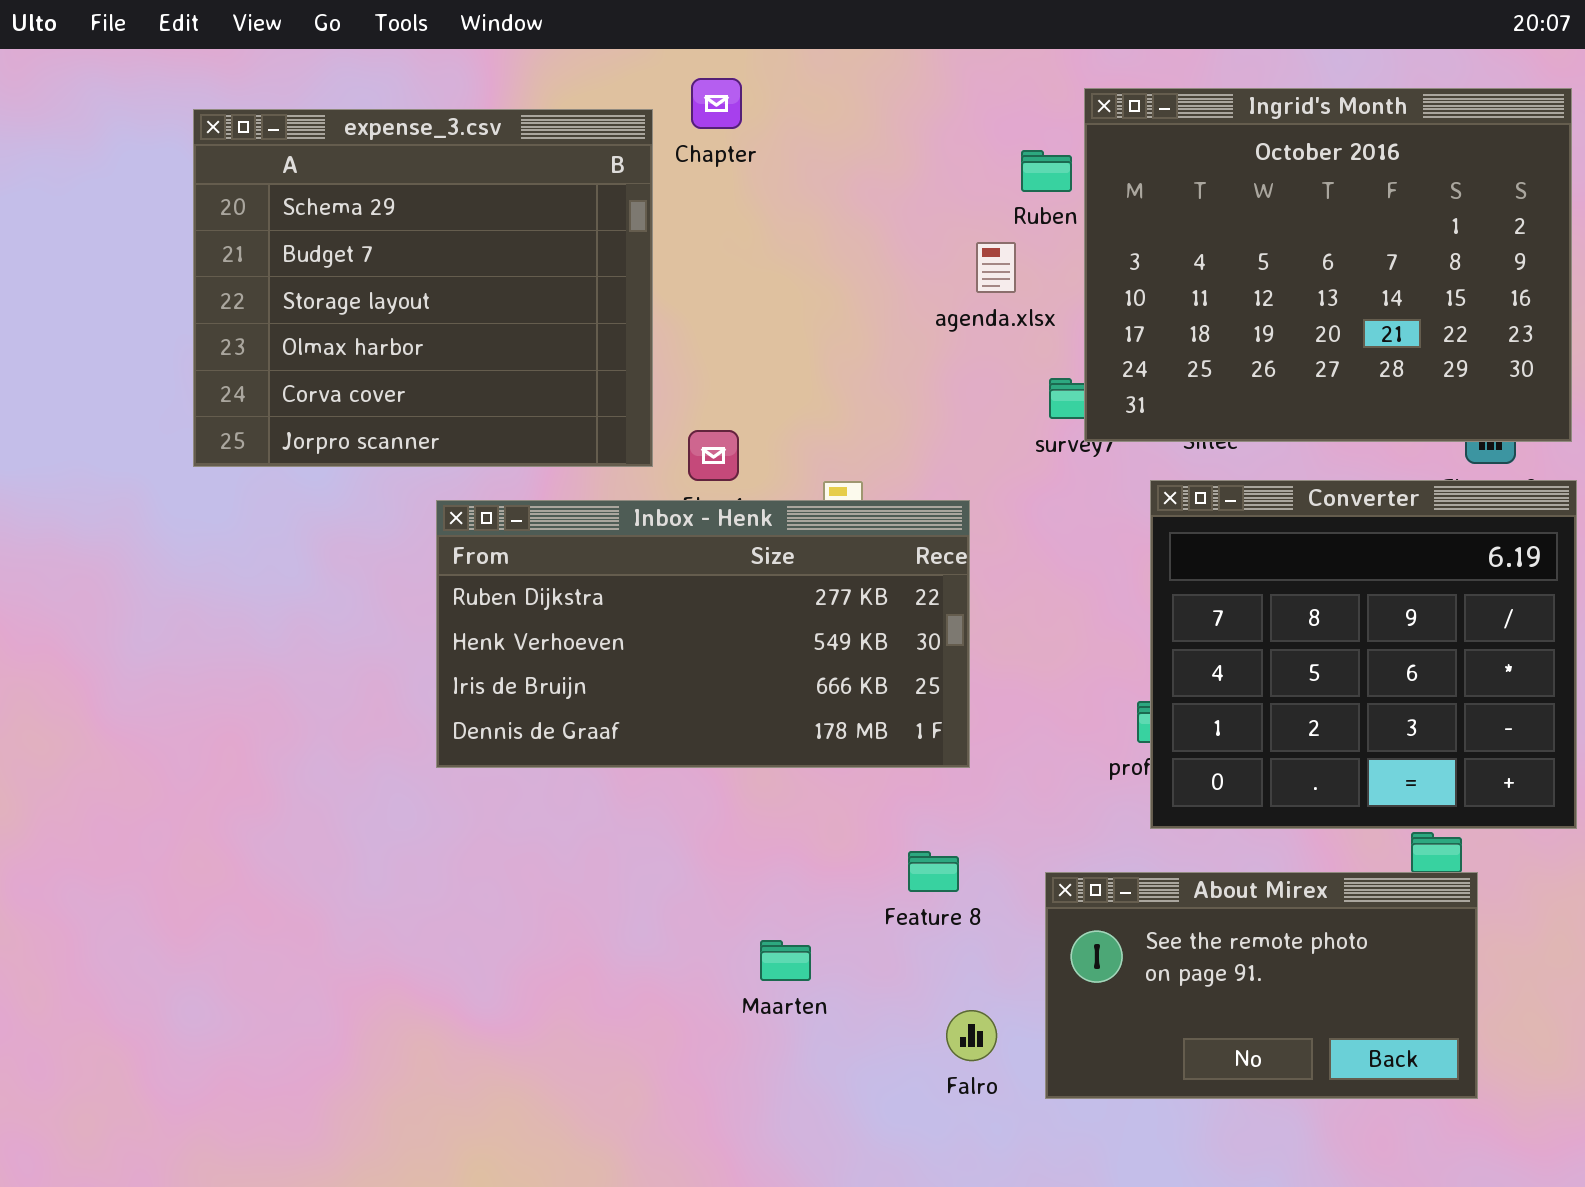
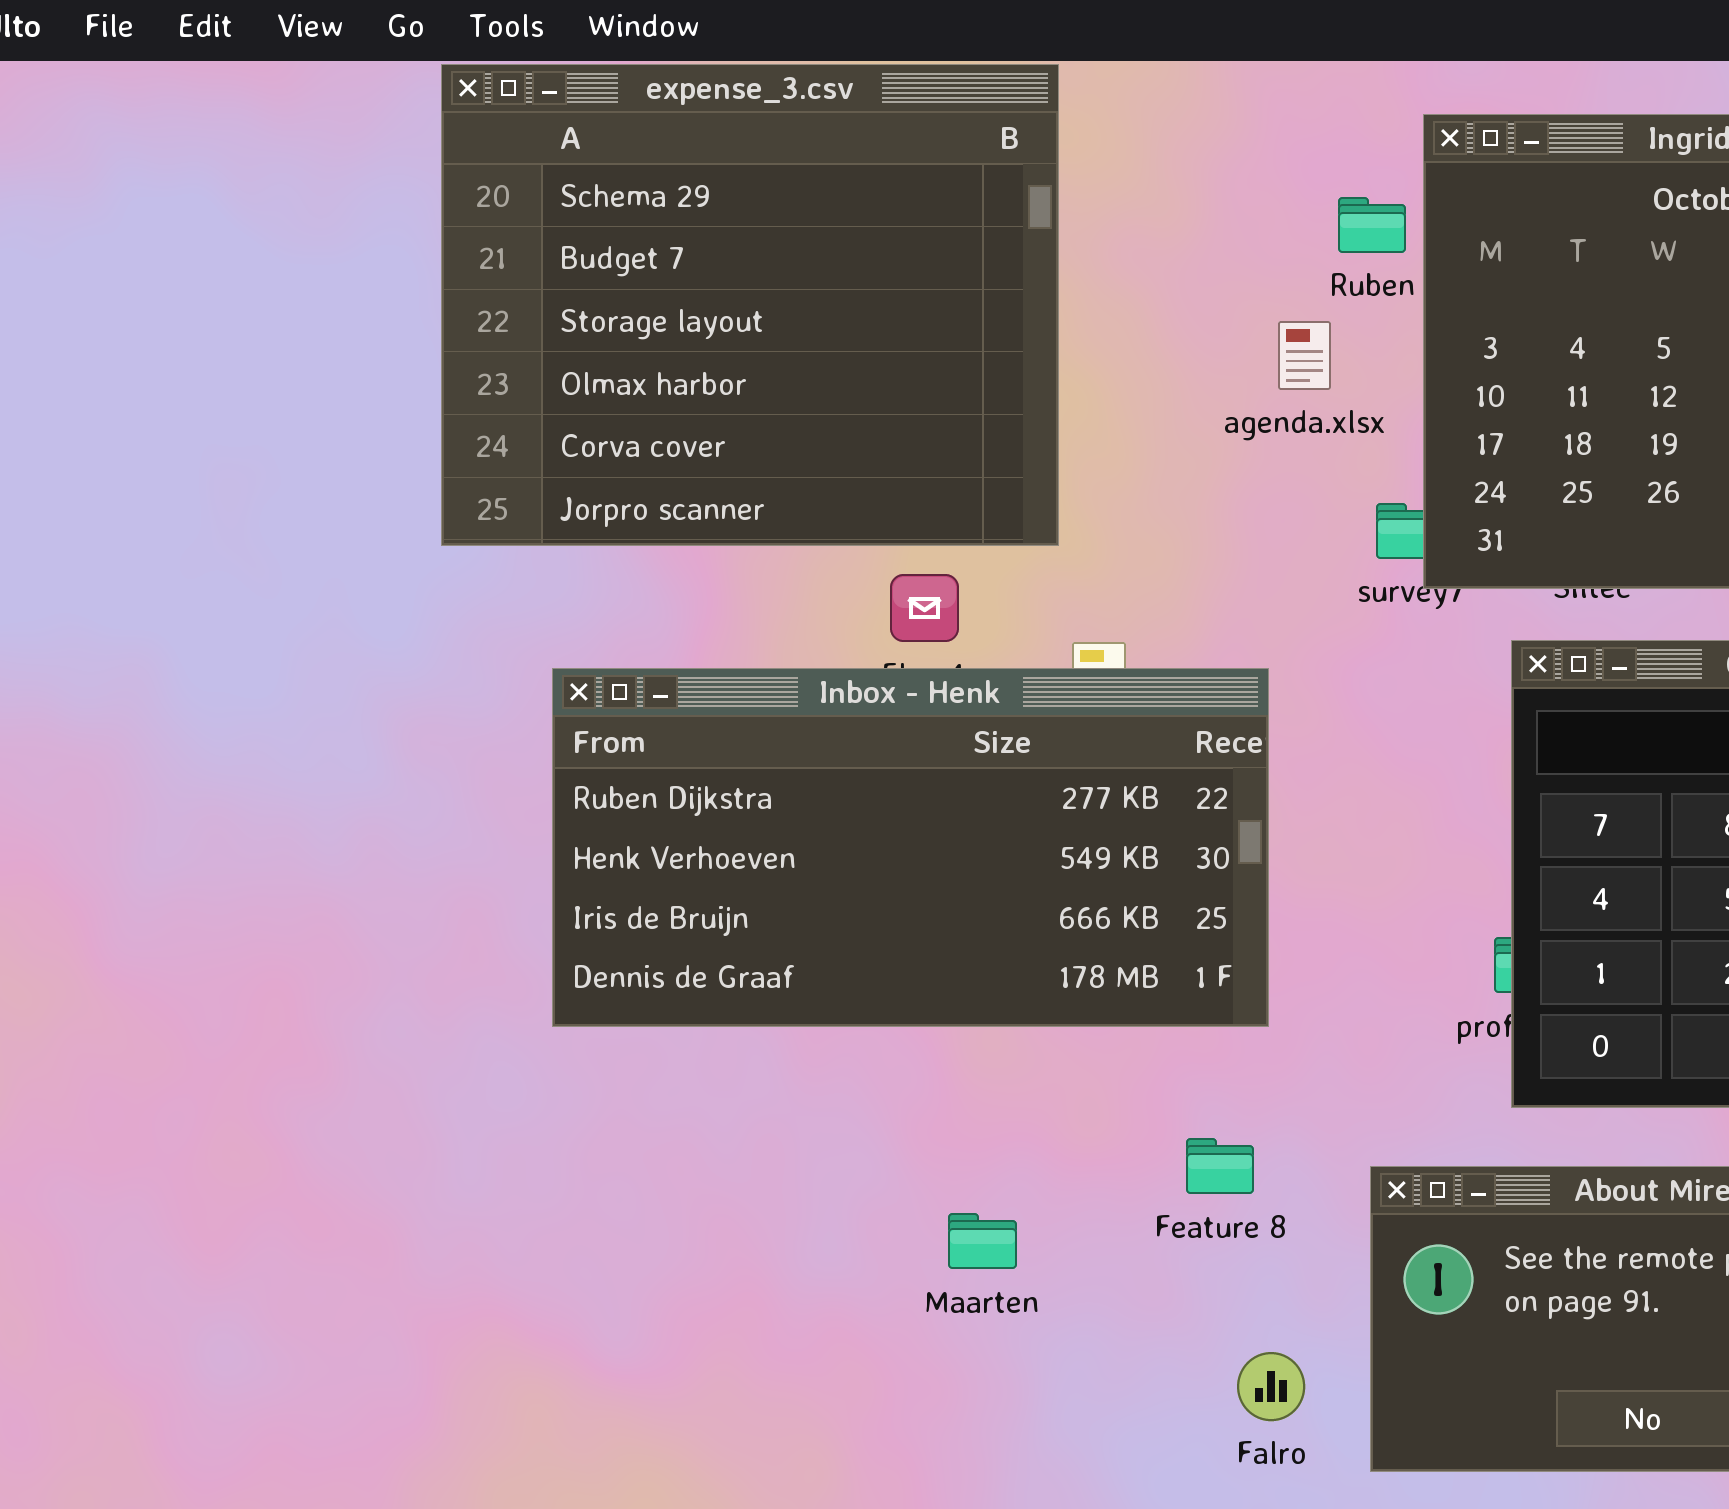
expense_3.csv: [193,109,653,467] -> [441,64,1059,546], moved
Maarten: [760,940,811,981] -> [948,1213,1017,1269], moved

